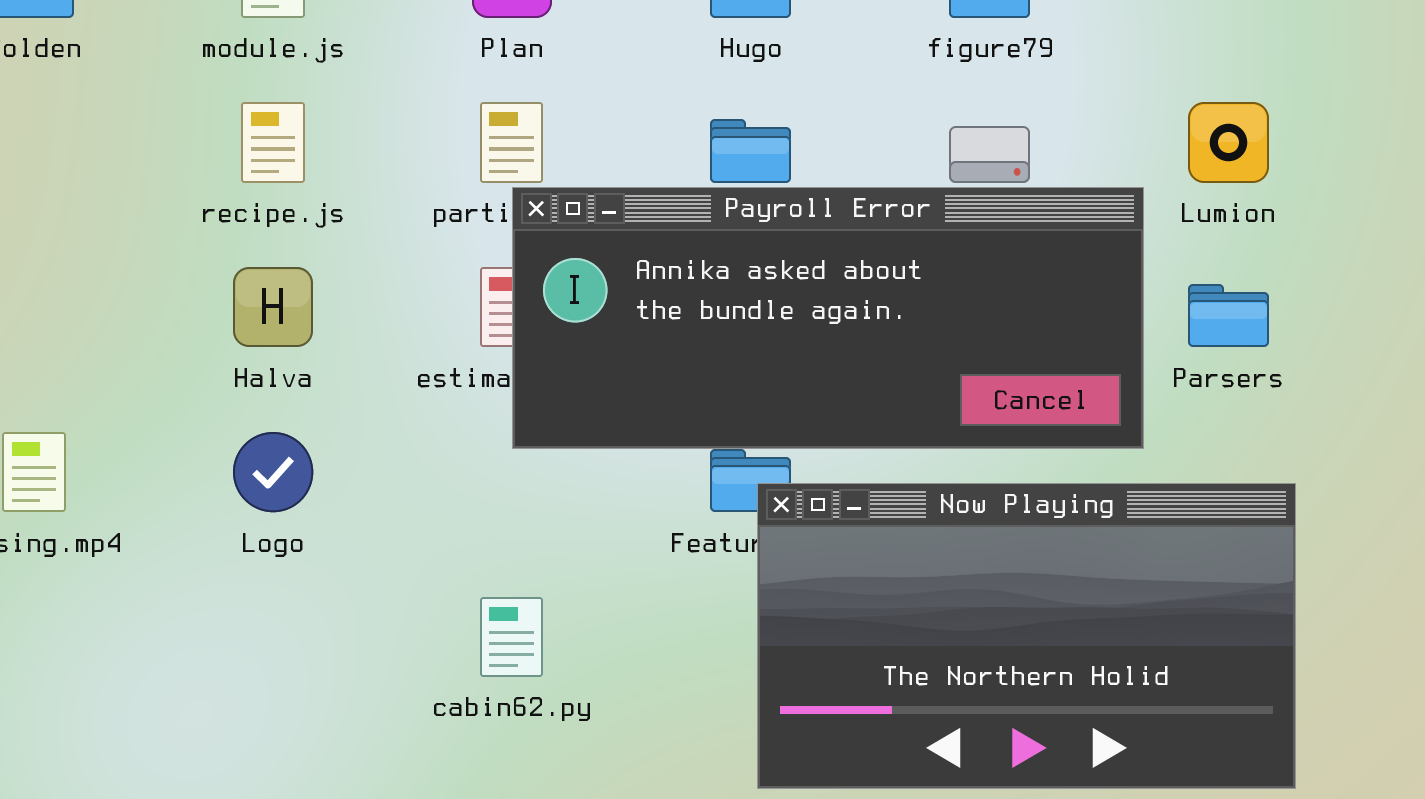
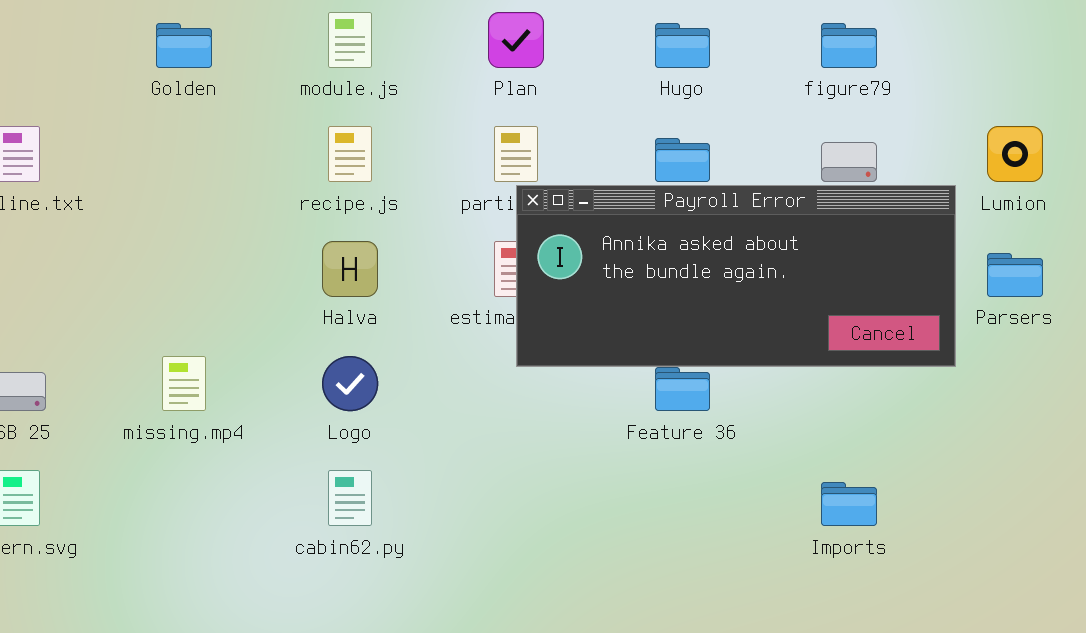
Now Playing: [757,483,1296,789] -> none, closed
cabin62.py: [480,597,543,677] -> [328,470,372,526], moved

